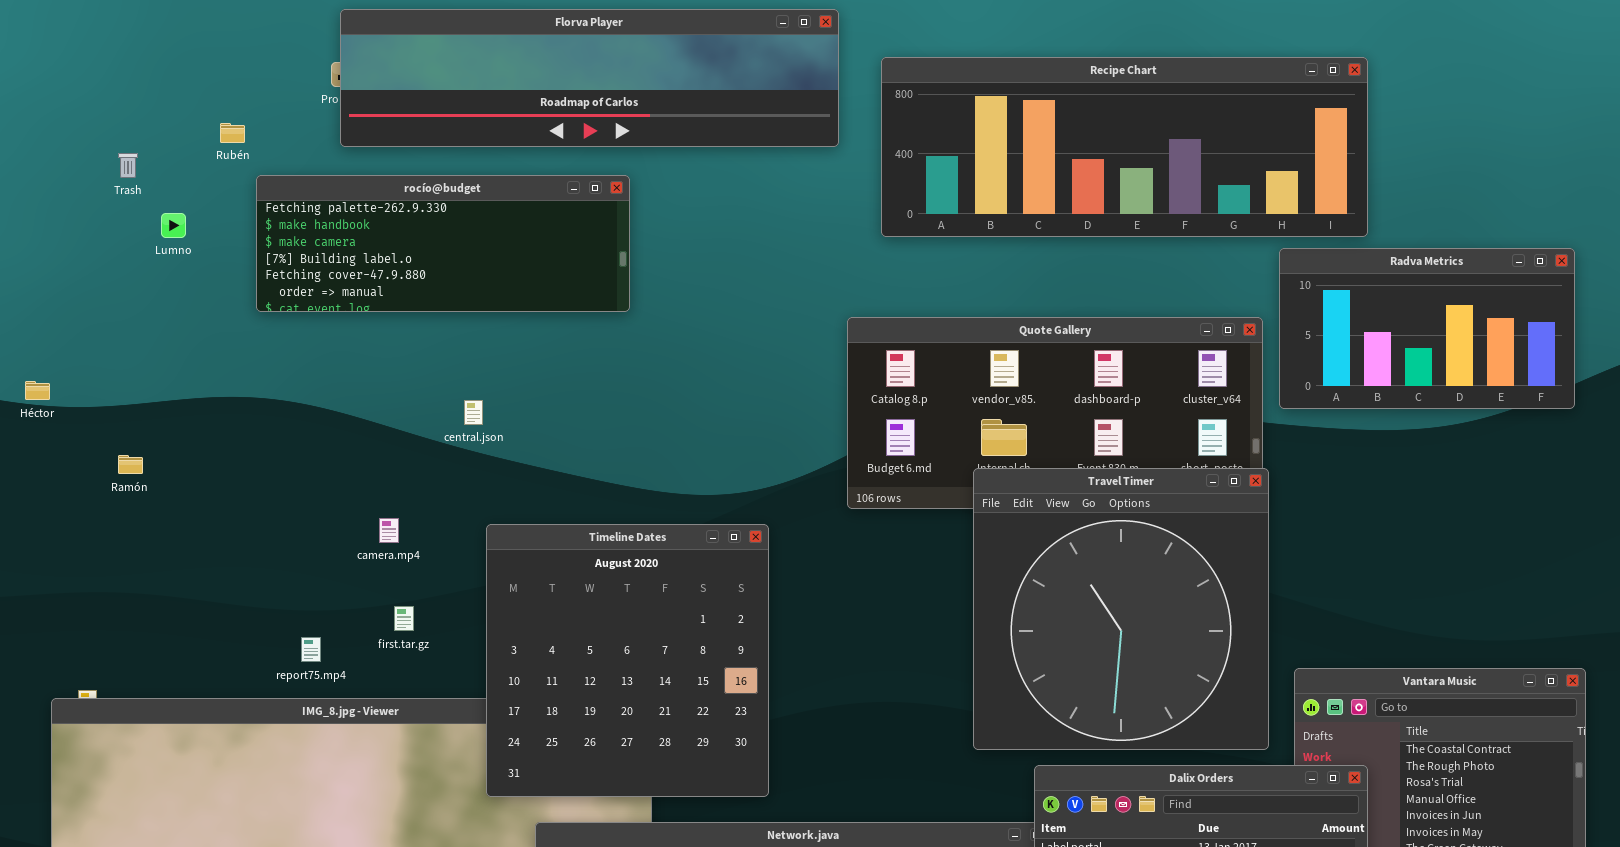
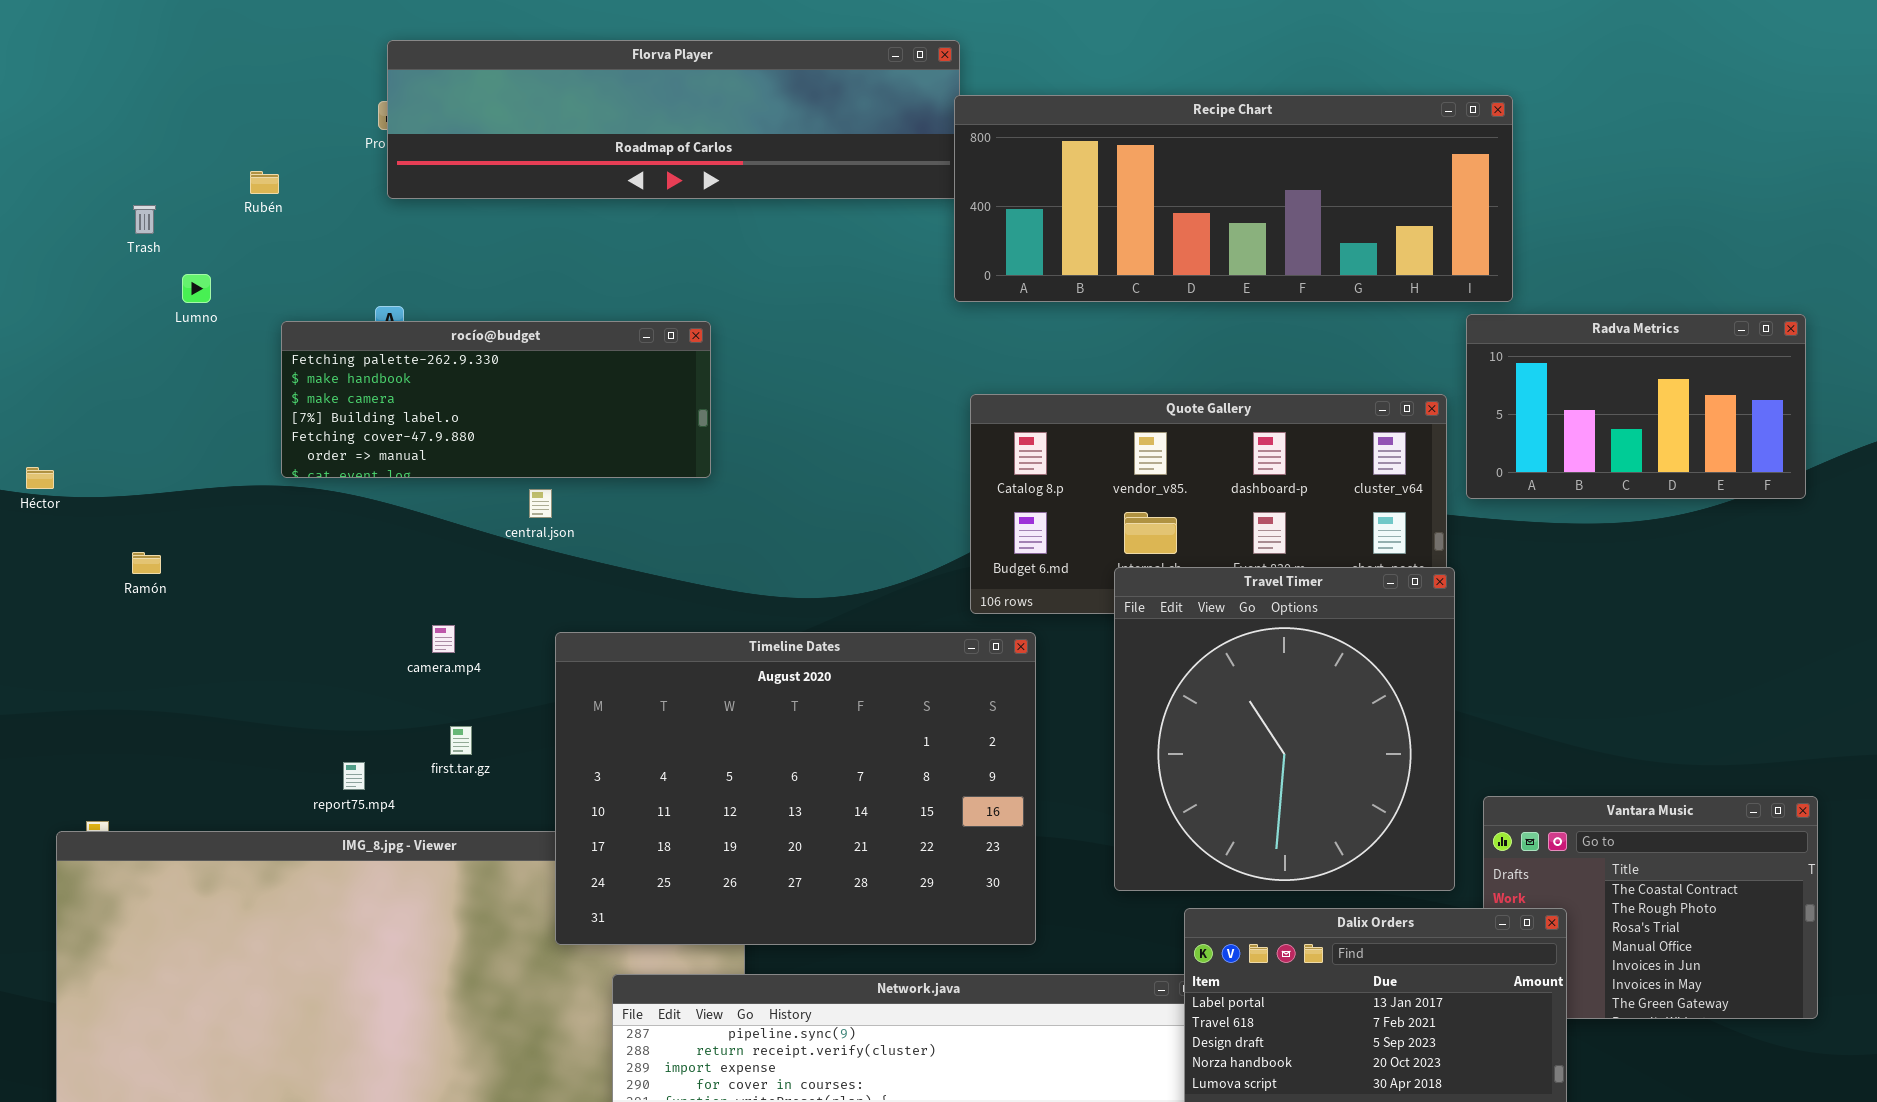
Recipe Chart: [881,57,1368,237] -> [954,95,1513,302], moved
rocío@budget: [256,175,630,312] -> [281,321,711,478], moved
Timeline Dates: [486,524,769,797] -> [555,632,1036,945], resized

